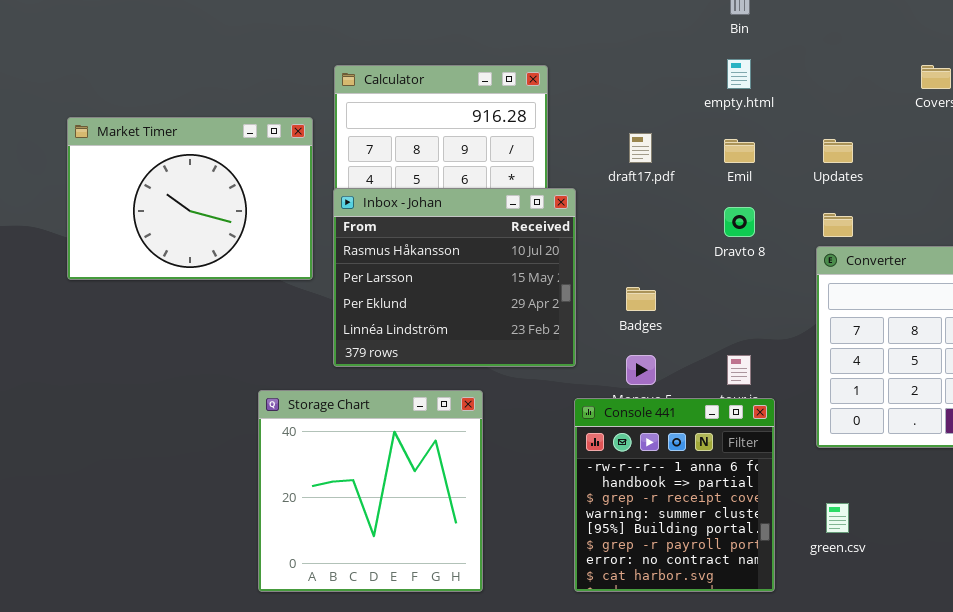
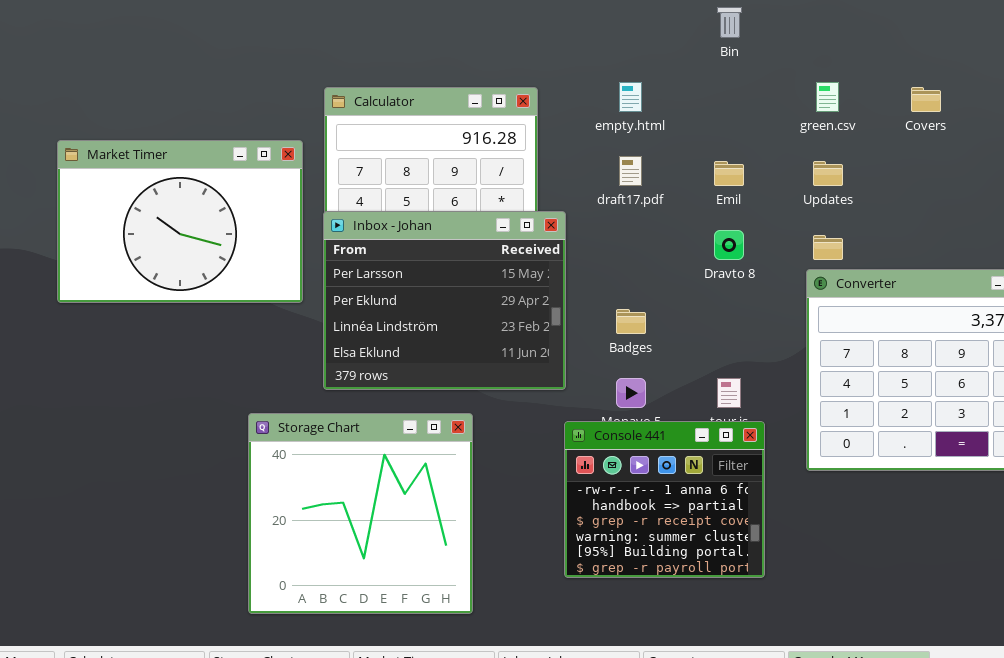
empty.html: [727,59,751,89] -> [619,82,642,112], moved
Inbox - Johan: [333,188,576,367] -> [323,211,566,390], scrolled down 1 row
Console 441: [574,398,775,592] -> [564,421,765,578], resized
green.csv: [826,503,849,533] -> [816,82,839,112], moved

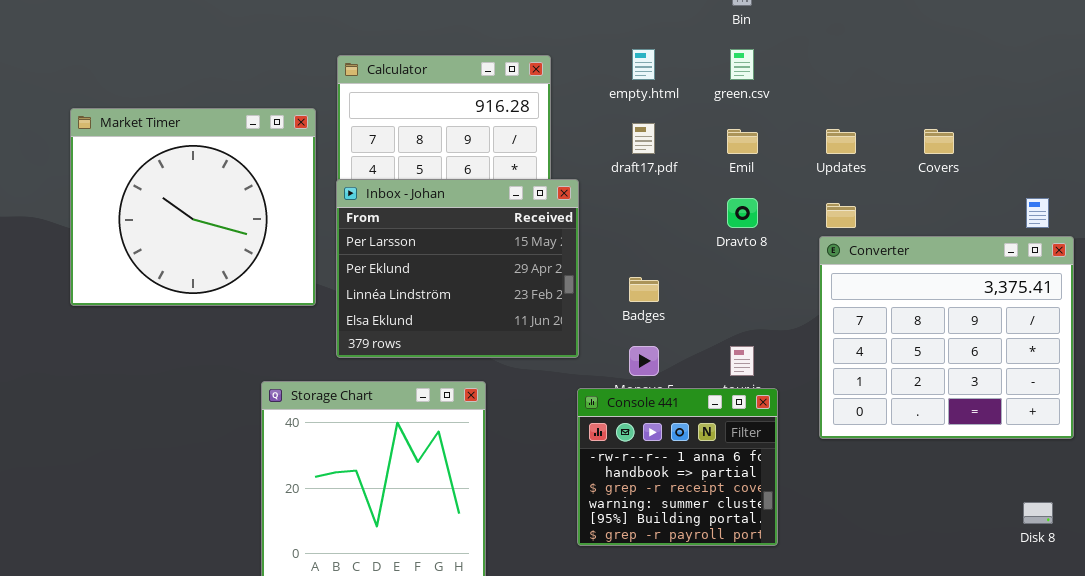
green.csv: [816,82,839,112] -> [730,49,754,80], moved
Covers: [911,87,941,112] -> [924,129,954,154], moved
Market Timer: [57,140,303,303] -> [70,108,316,306], resized

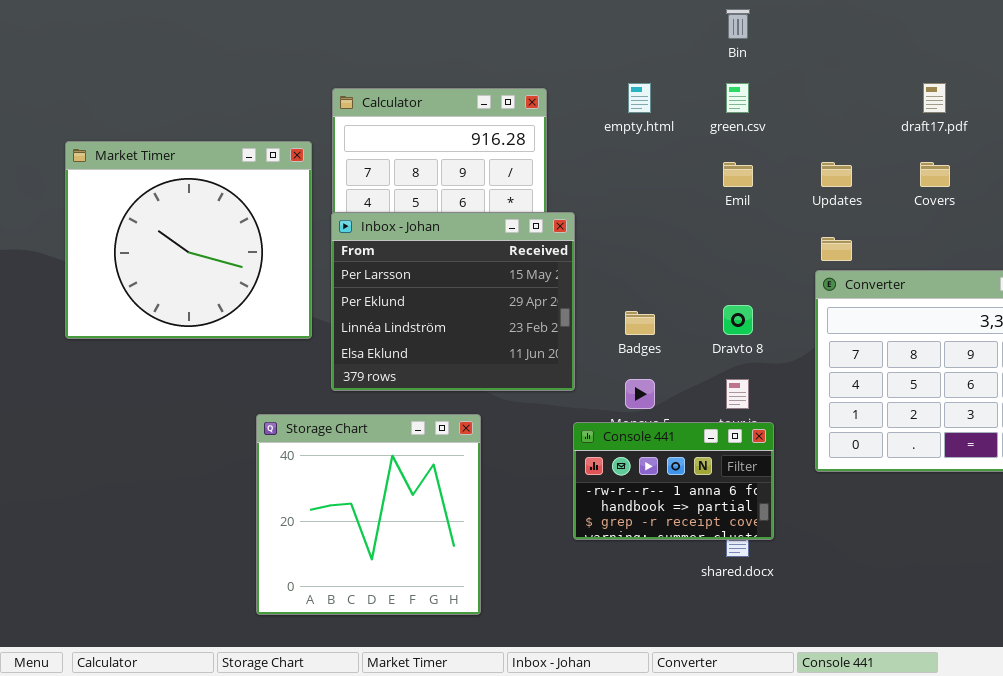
draft17.pdf: [632,123,655,154] -> [923,83,946,113], moved
Dravto 8: [727,198,758,228] -> [723,305,753,335], moved
Console 441: [577,388,778,546] -> [573,422,774,540], resized

